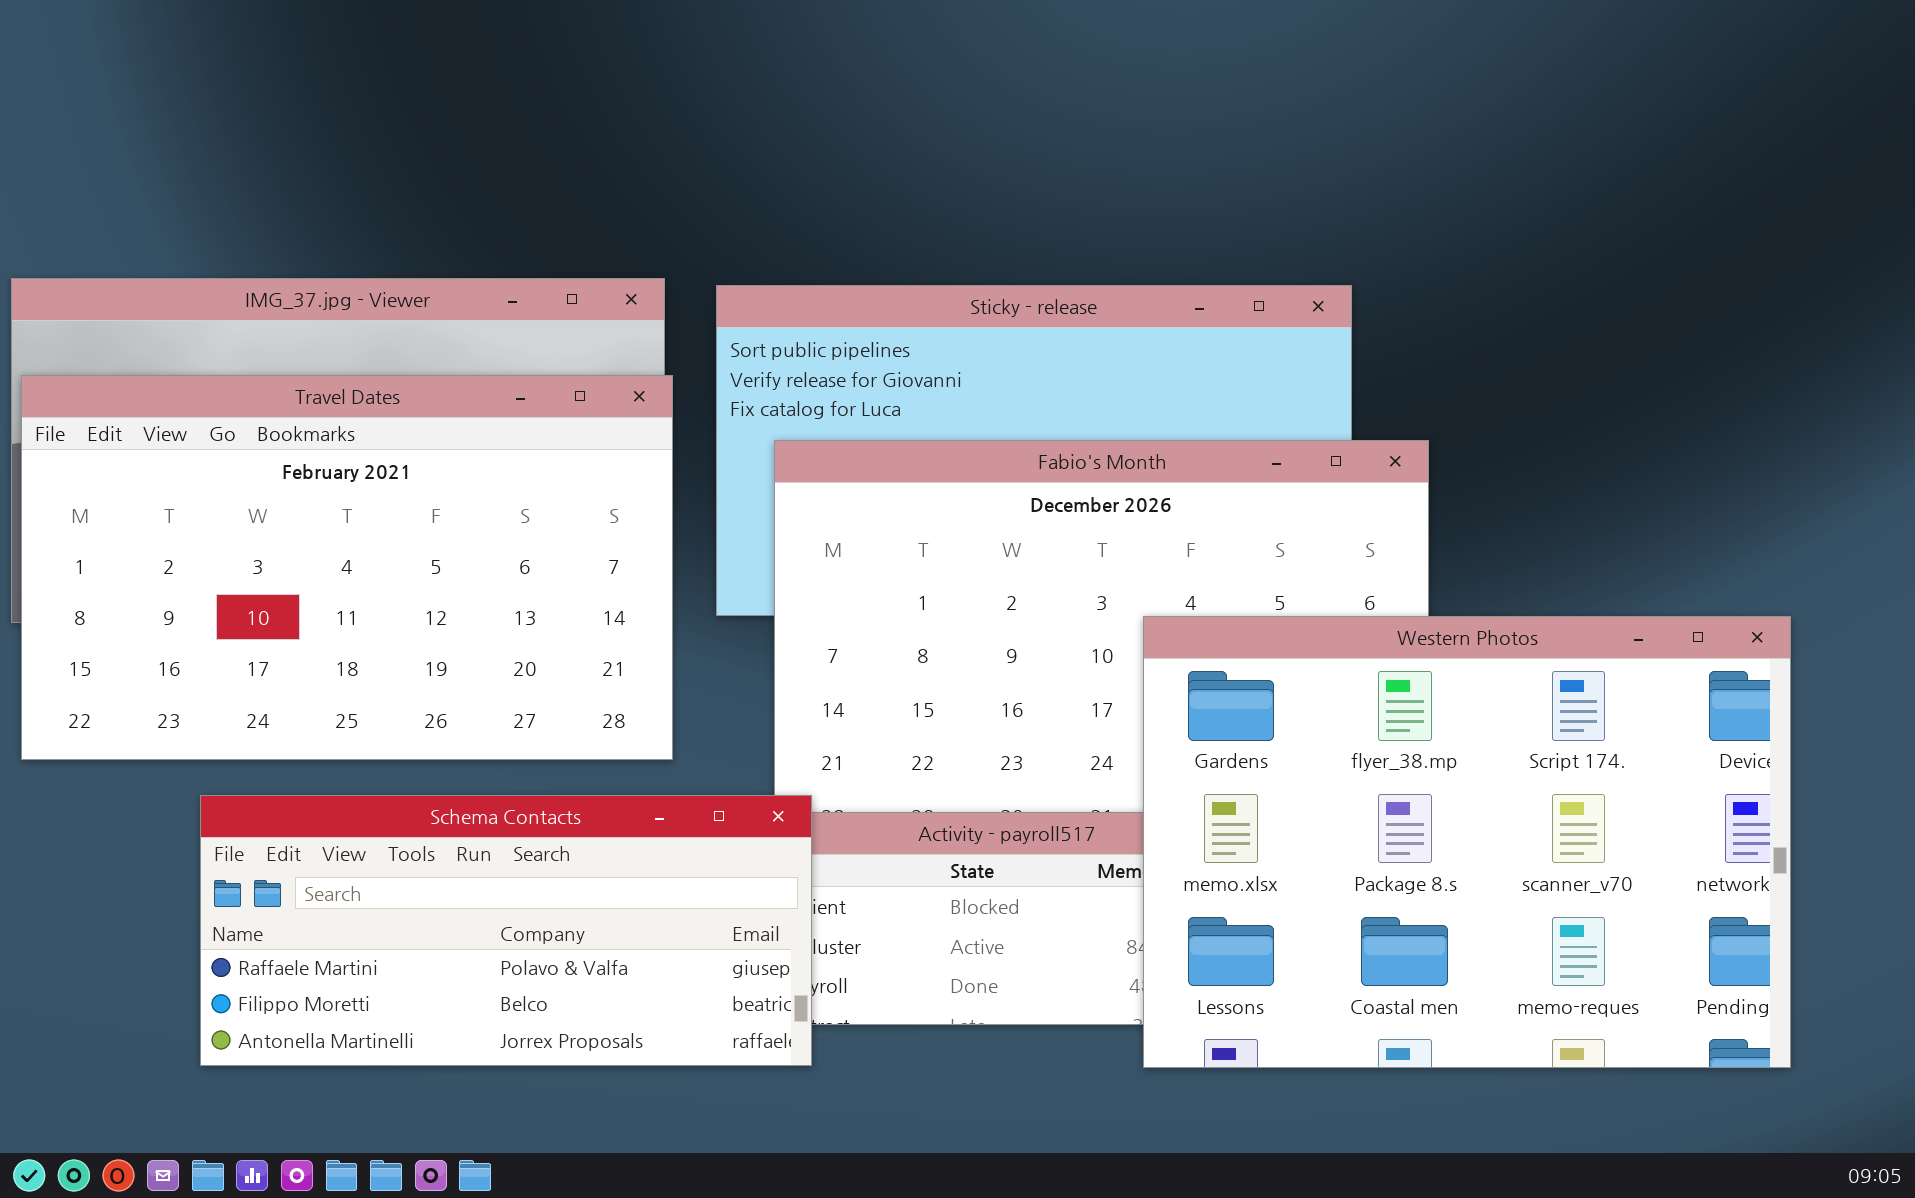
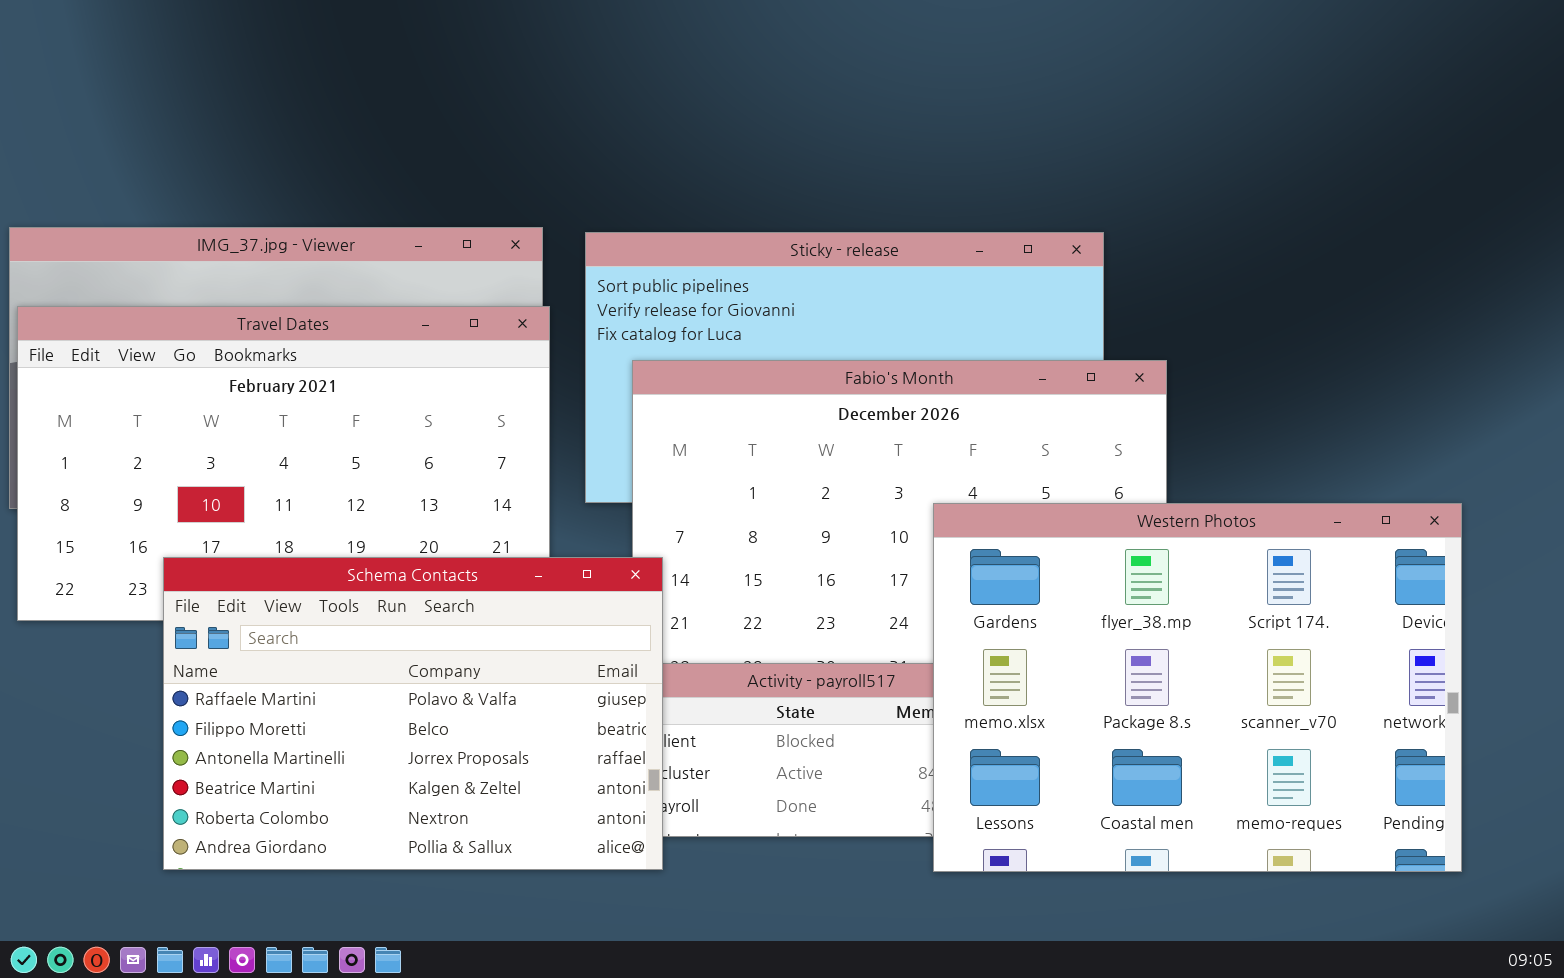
Schema Contacts: [200,795,812,1066] -> [163,557,663,870], resized

